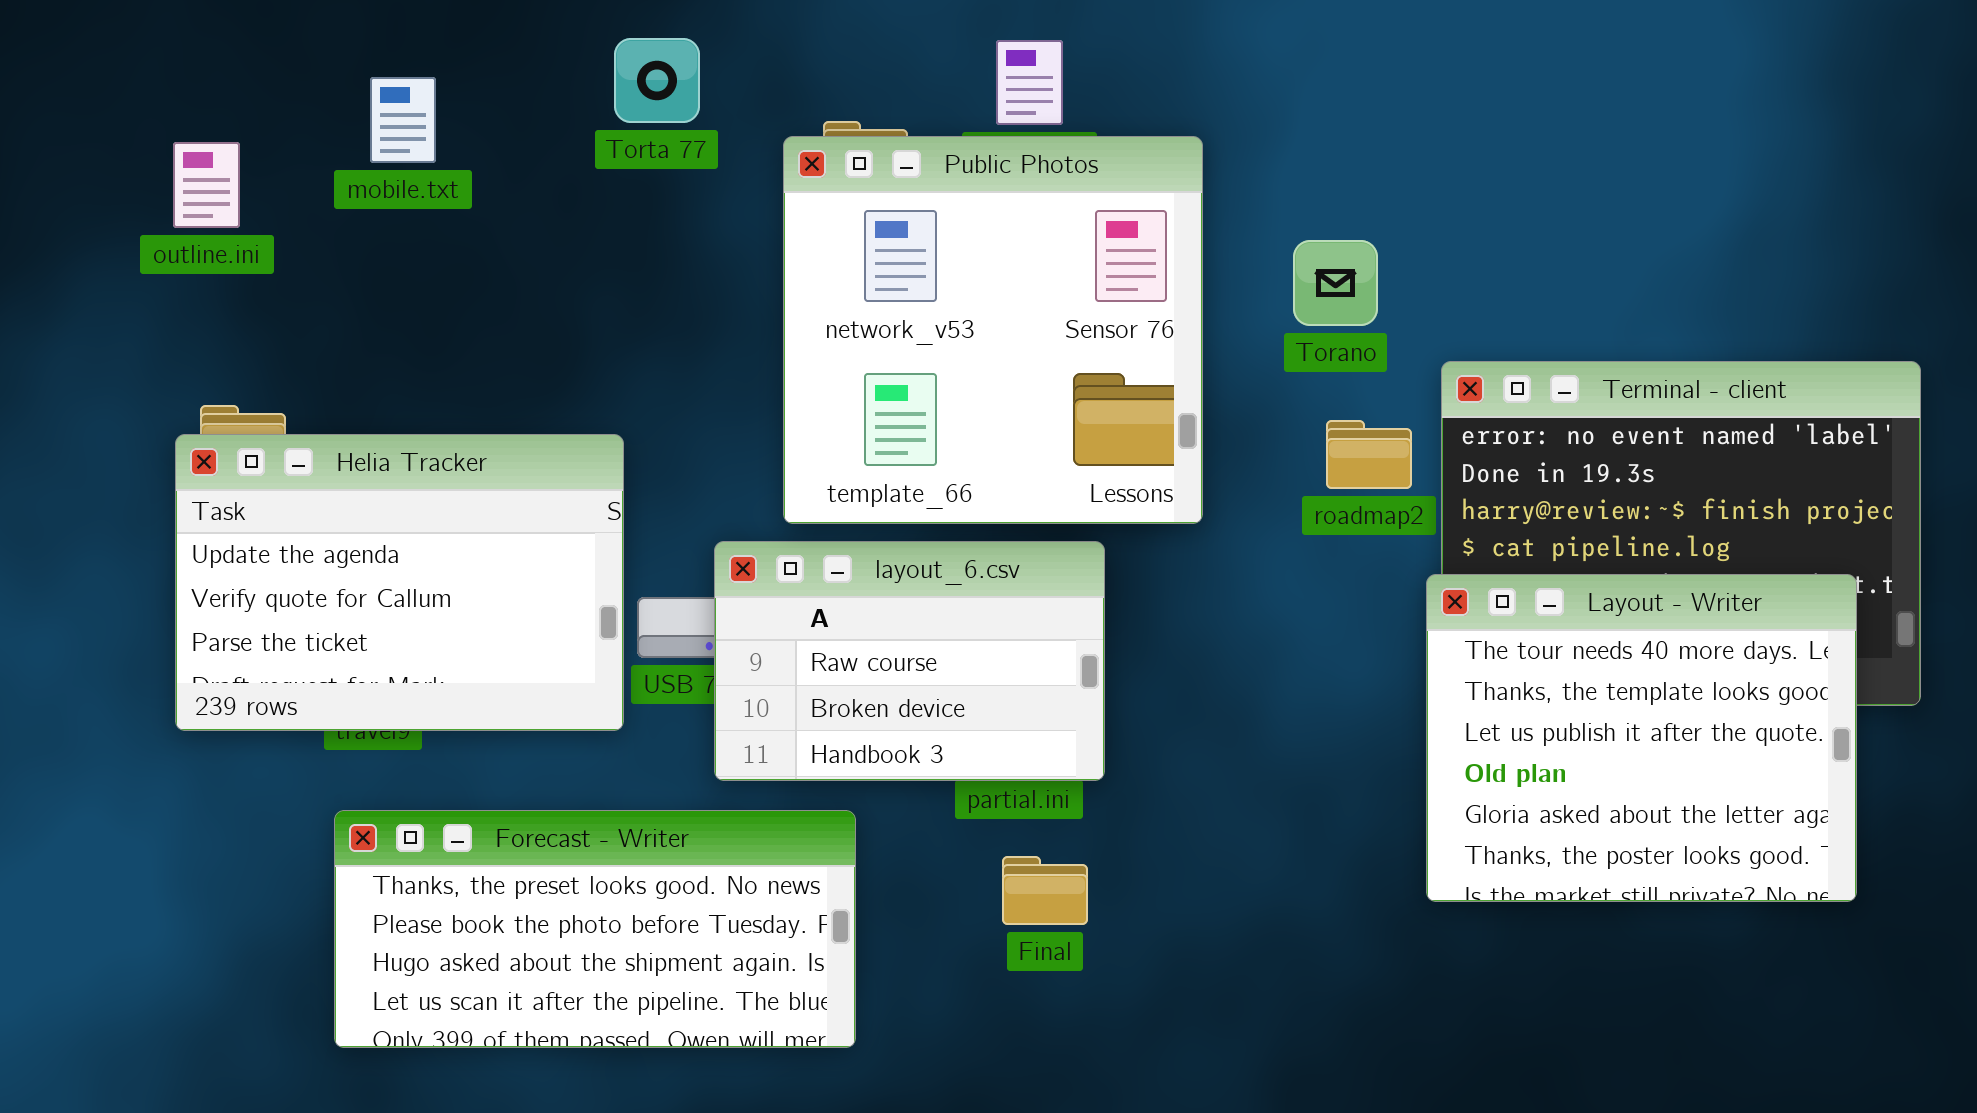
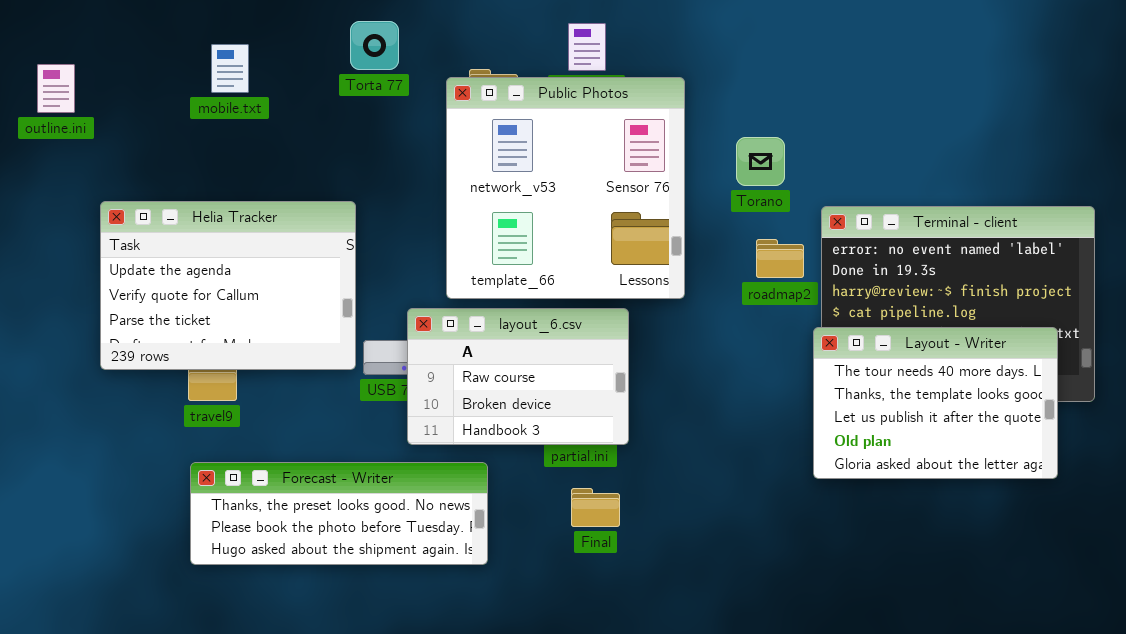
outline.ini: [173,142,240,228] -> [37,64,75,113], moved
Helia Tracker: [175,434,624,731] -> [100,201,356,370], moved
Layout - Writer: [1426,574,1857,902] -> [813,327,1058,479], resized
Forecast - Writer: [334,810,856,1048] -> [190,462,488,565], resized

